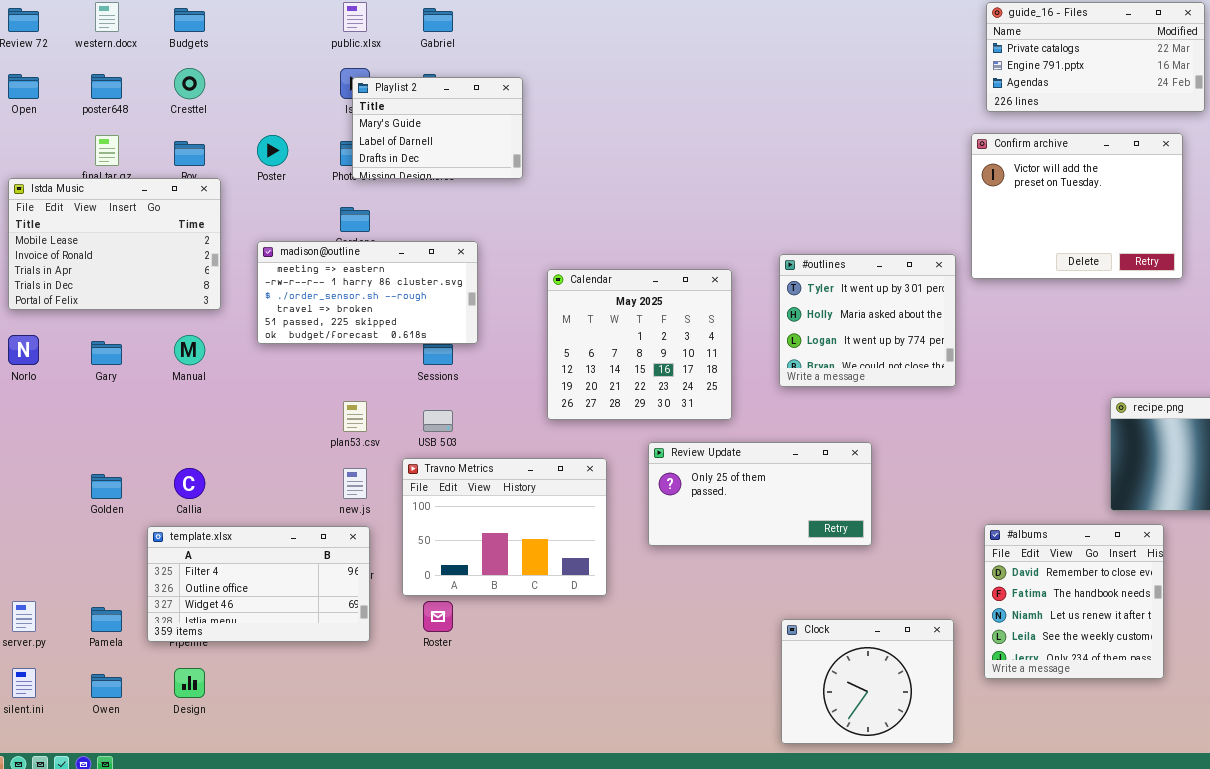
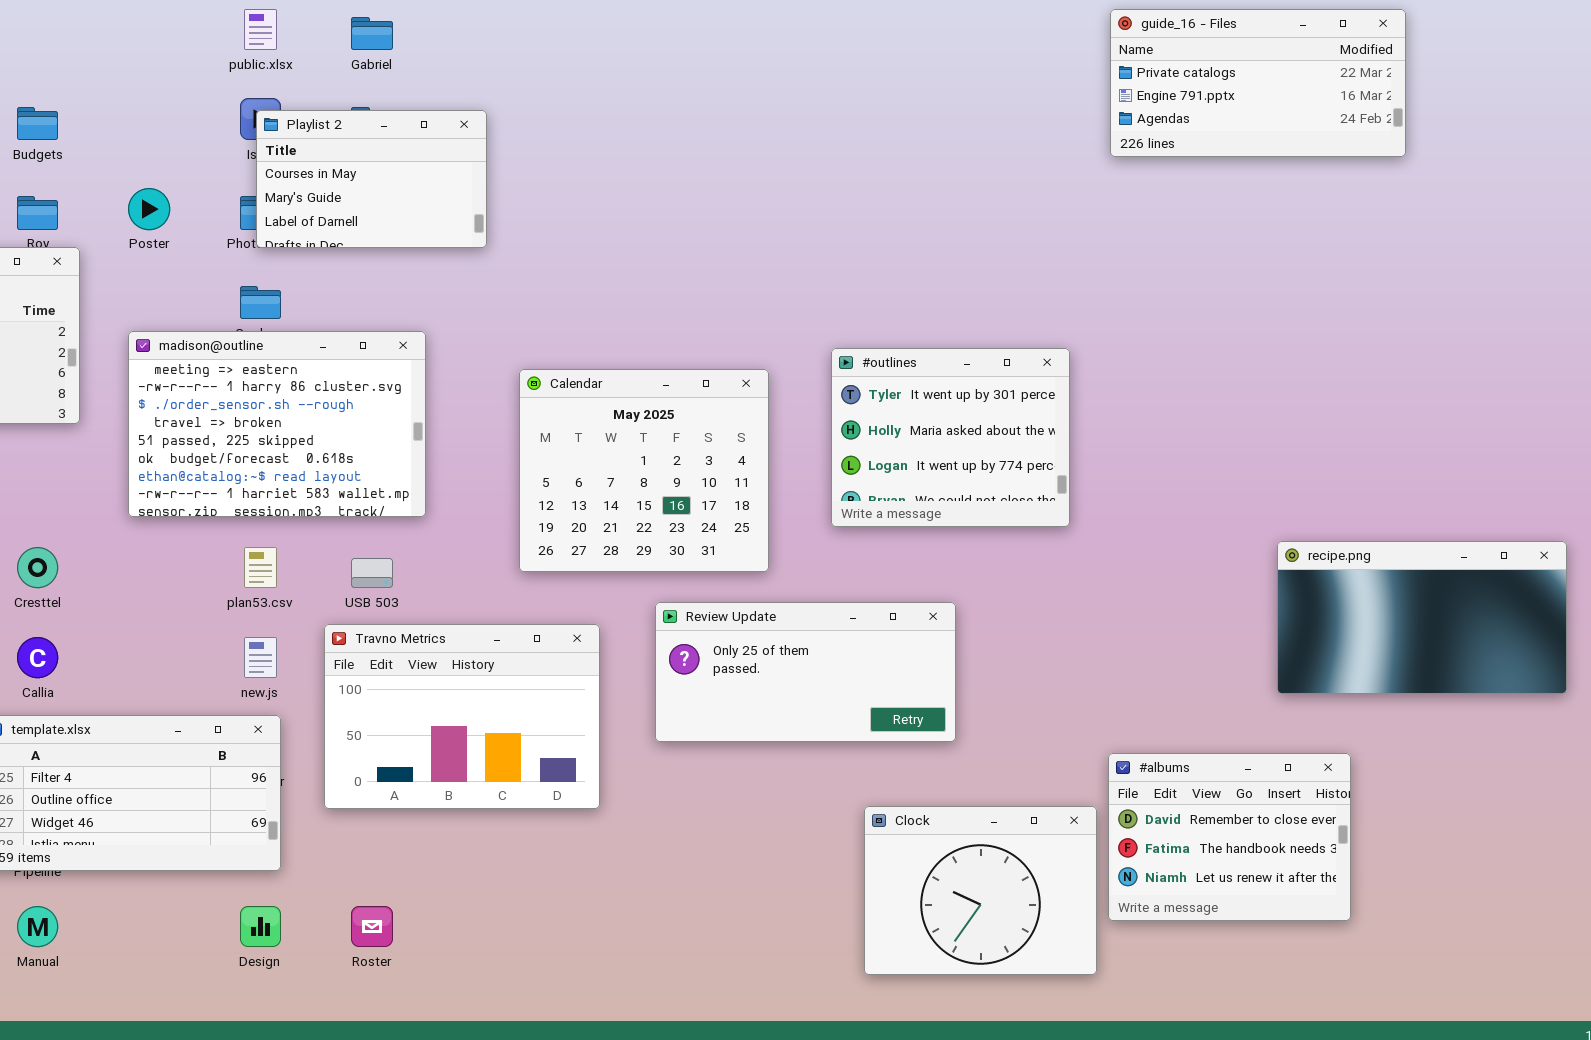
Budgets: [174,8,205,32] -> [17,107,58,140], moved
Cresttel: [174,68,205,99] -> [17,547,58,588], moved
Playlist 2: [352,77,523,179] -> [256,110,487,248], scrolled up 1 row
Confirm archive: [971,133,1183,279] -> none, closed
madison@outline: [257,241,478,344] -> [128,331,426,517], resized
Manual: [174,335,205,365] -> [17,906,58,947], moved
#albums: [984,524,1164,679] -> [1108,753,1351,921], resized
Roster: [423,601,453,632] -> [351,906,393,947], moved
Clock: [781,619,954,744] -> [864,806,1097,975], moved
Design: [174,668,205,698] -> [240,906,281,947], moved

